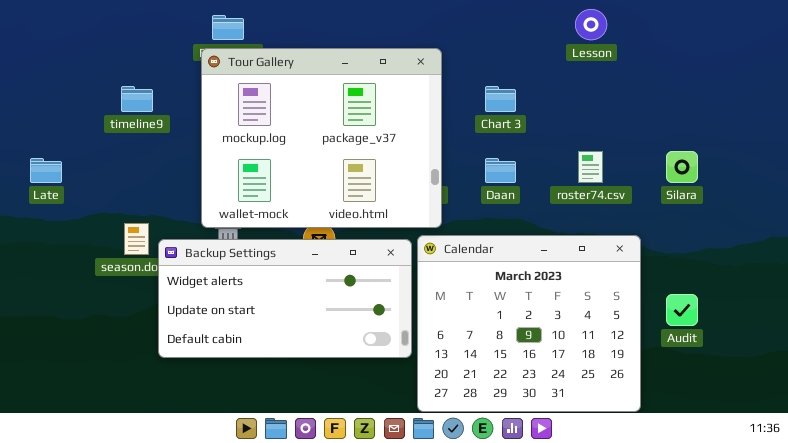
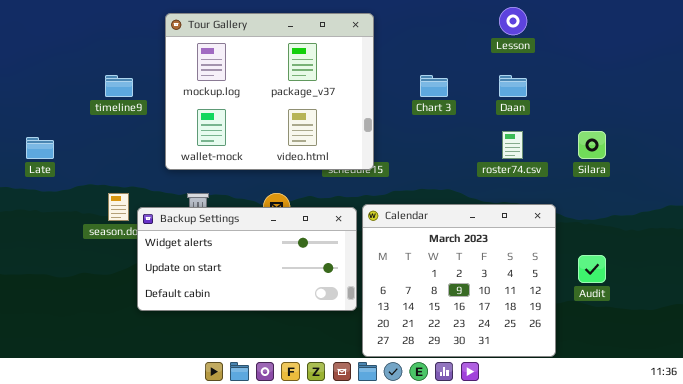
Tour Gallery: [201,48,442,228] -> [165,13,374,170], moved
Daan: [485,158,516,183] -> [499,75,527,97], moved

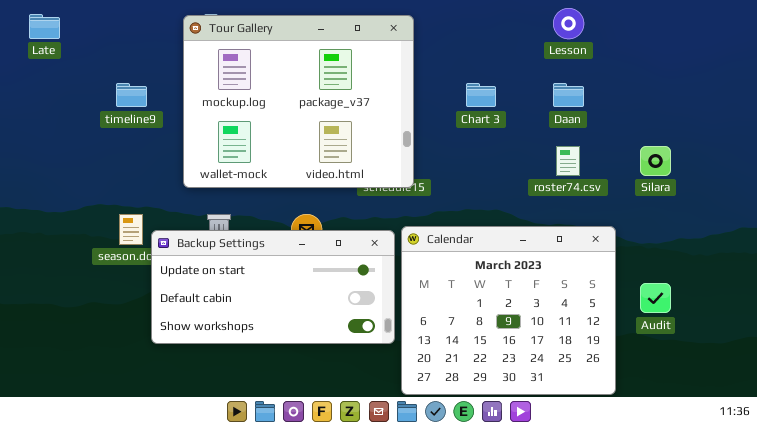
Late: [26,137,54,159] -> [29,14,60,39], moved
Backup Settings: [137,207,357,311] -> [151,230,395,344], scrolled down 1 row

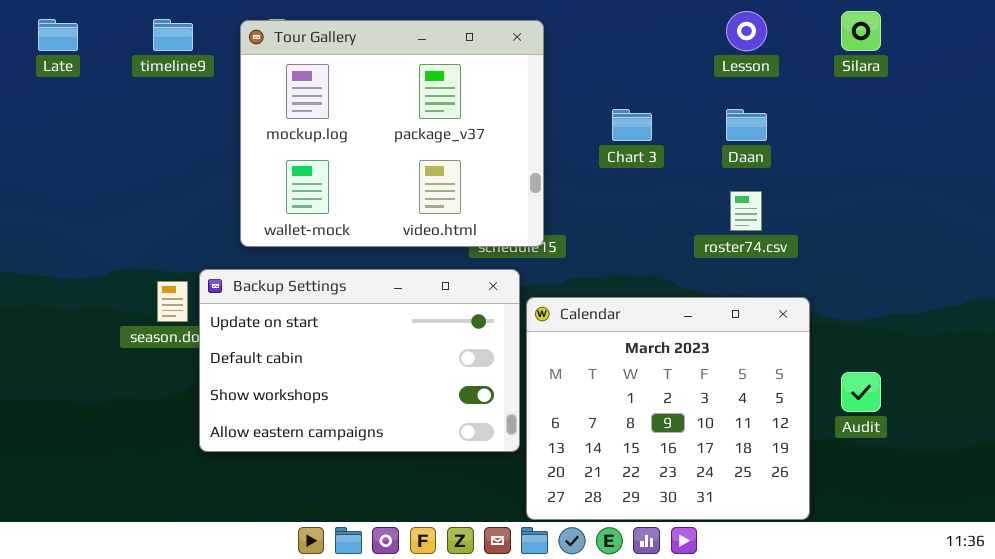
timeline9: [116,83,147,107] -> [153,19,193,51], moved
Silara: [640,146,671,176] -> [841,11,881,51], moved
Backup Settings: [151,230,395,344] -> [199,269,520,452], resized

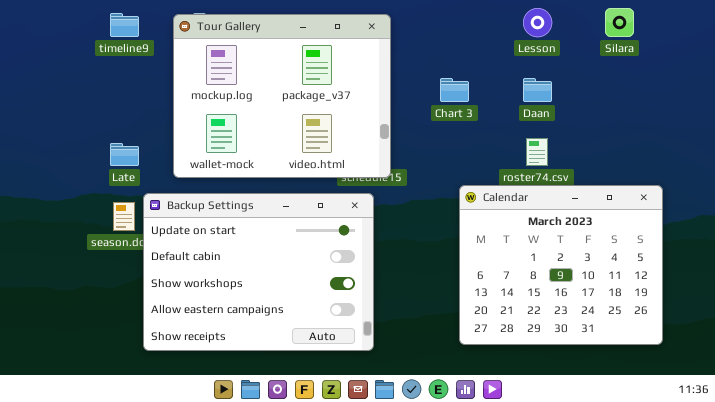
Late: [38,19,78,51] -> [110,143,139,166], moved
Backup Settings: [199,269,520,452] -> [143,193,374,351], resized
Calendar: [526,297,810,520] -> [459,185,663,345], moved

